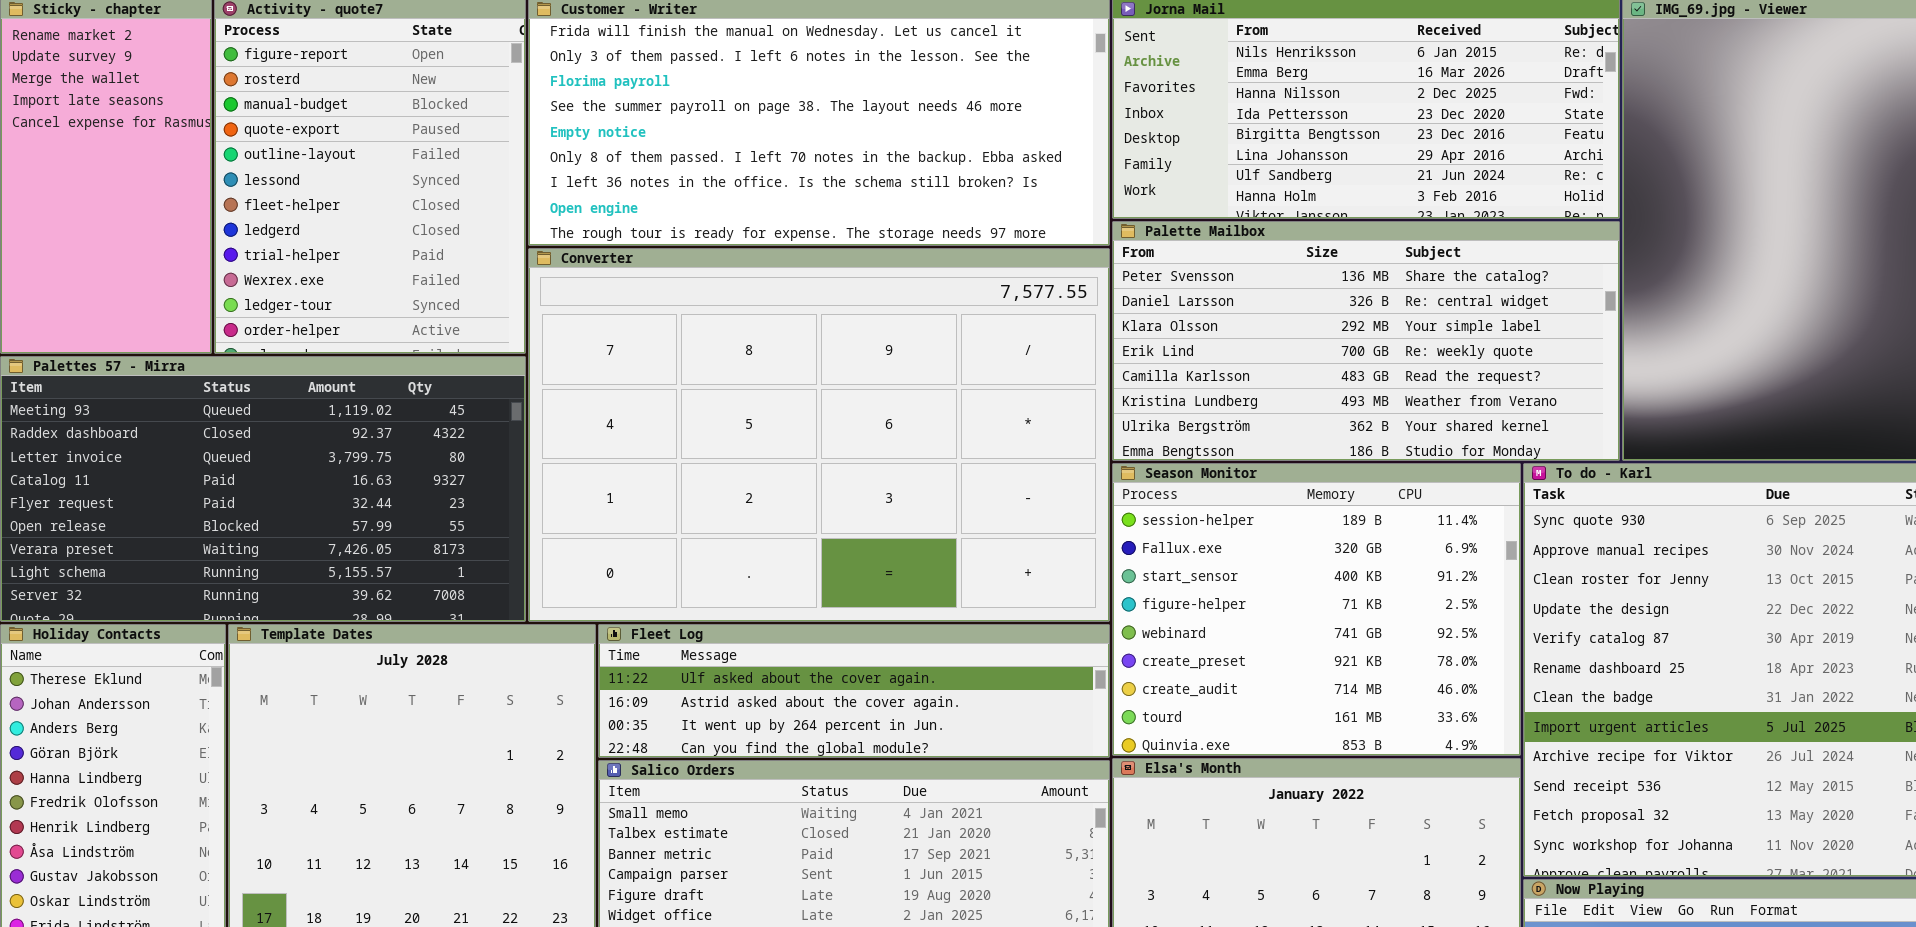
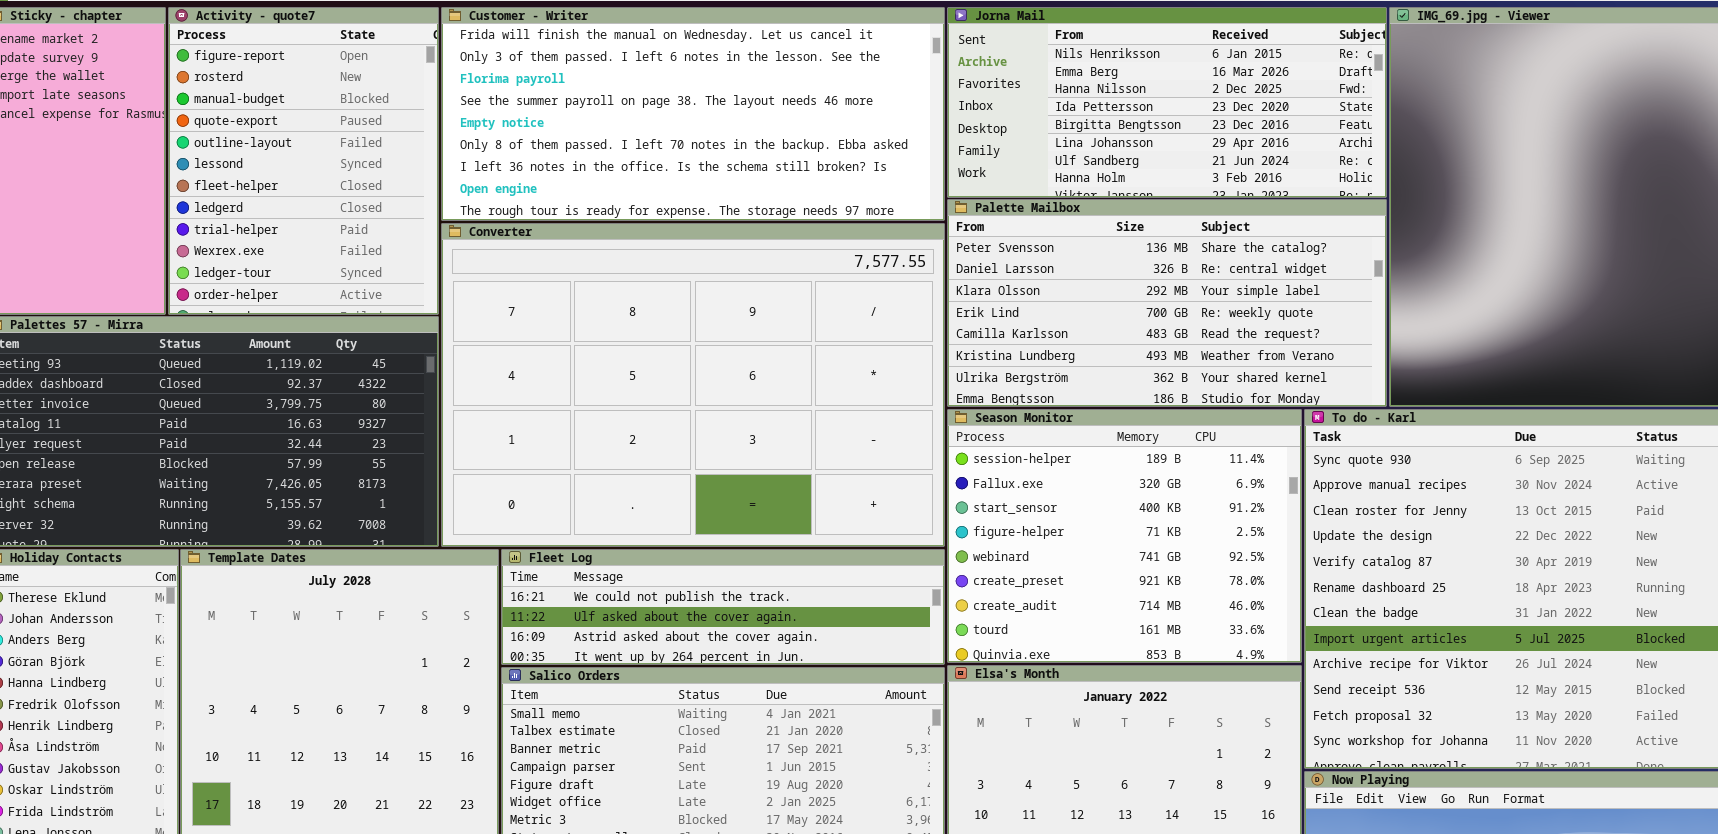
Fleet Log: [598,624,1110,758] -> [501,549,945,665], scrolled up 1 row

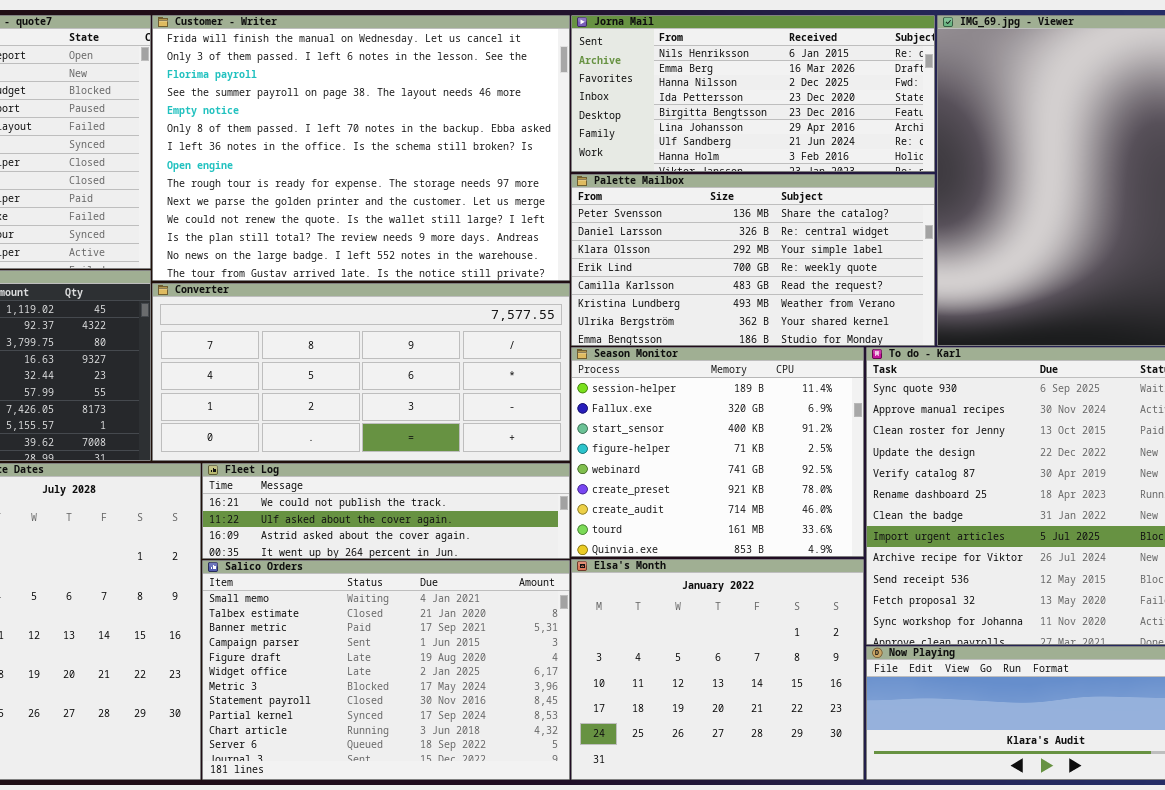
Customer - Writer: [441,7,945,221] -> [152,15,570,281], resized
Converter: [441,223,945,547] -> [152,283,570,461], resized

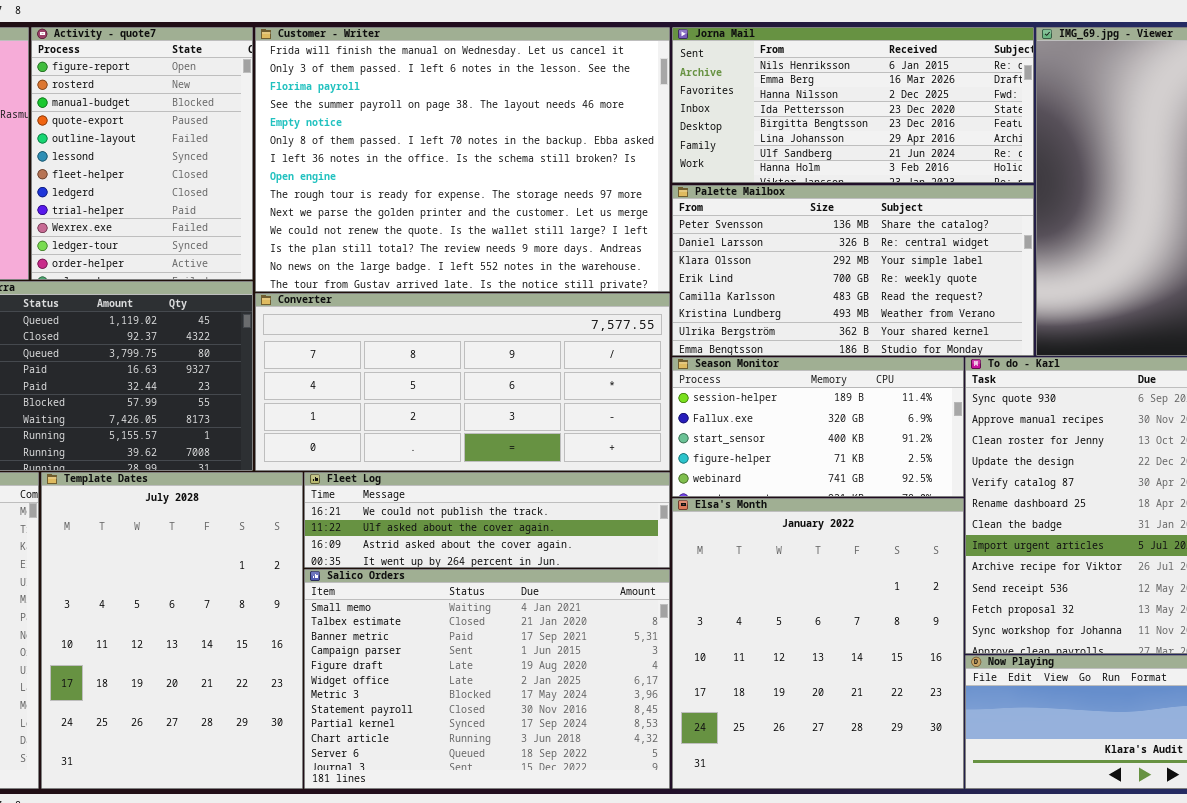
Season Monitor: [571,347,864,557] -> [672,357,964,497], resized
Elsa's Month: [571,559,864,780] -> [672,498,964,789], resized

